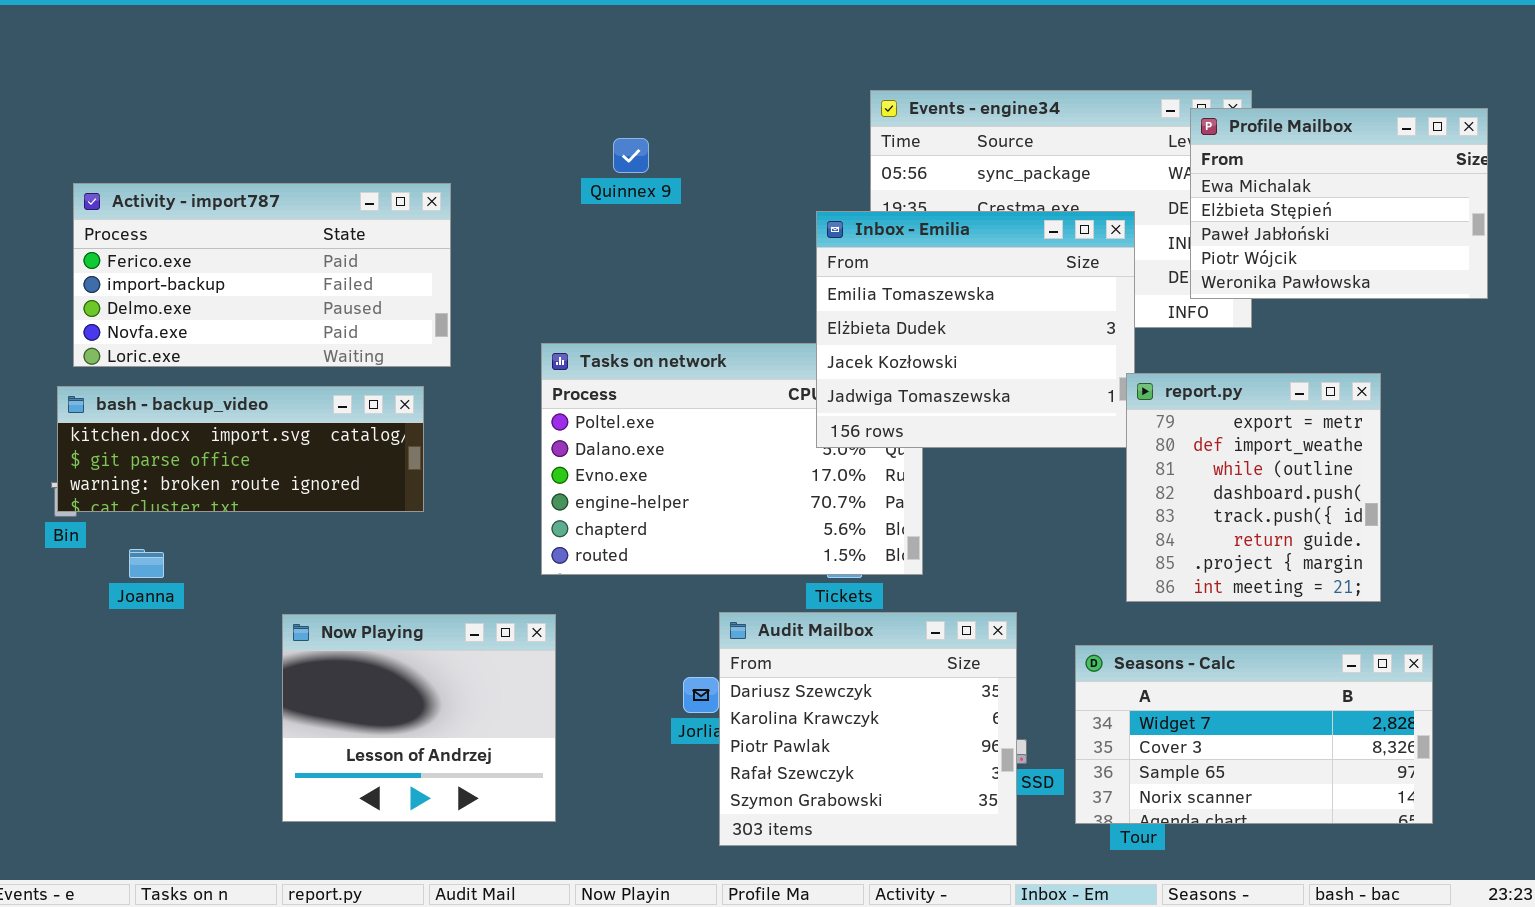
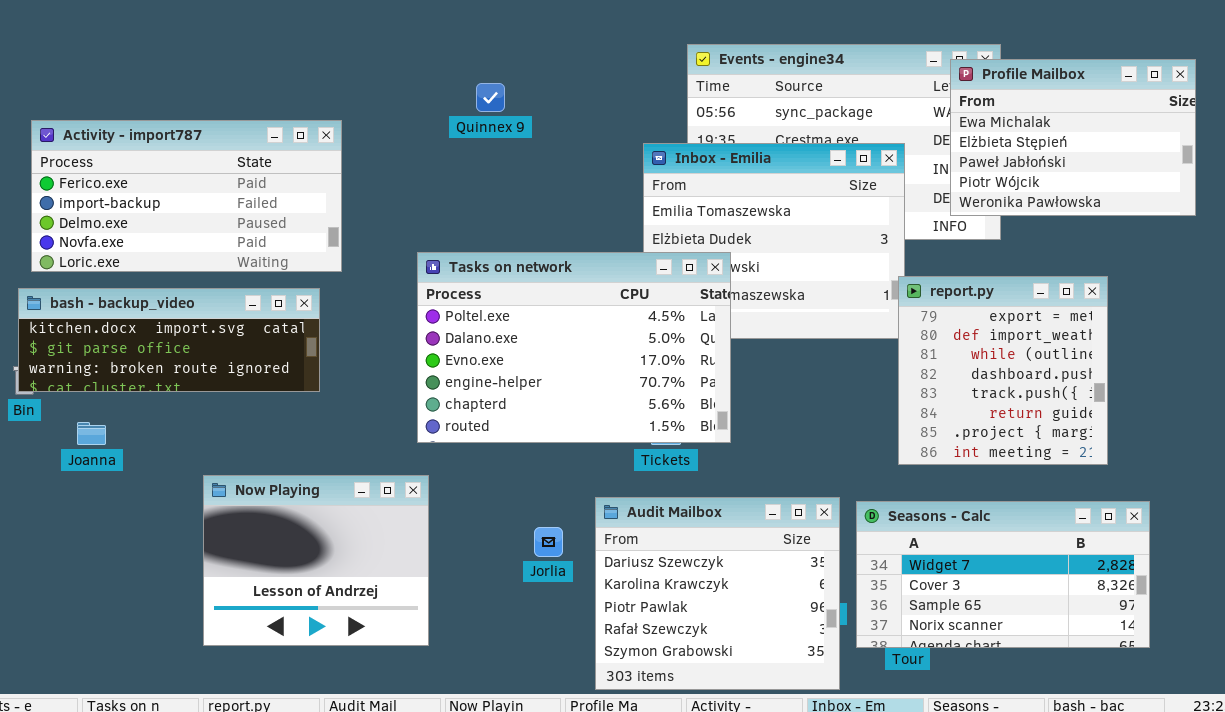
Tasks on network: [541,343,923,575] -> [417,252,731,443], raised
Audit Mailbox: [719,612,1017,846] -> [595,497,840,690], moved

